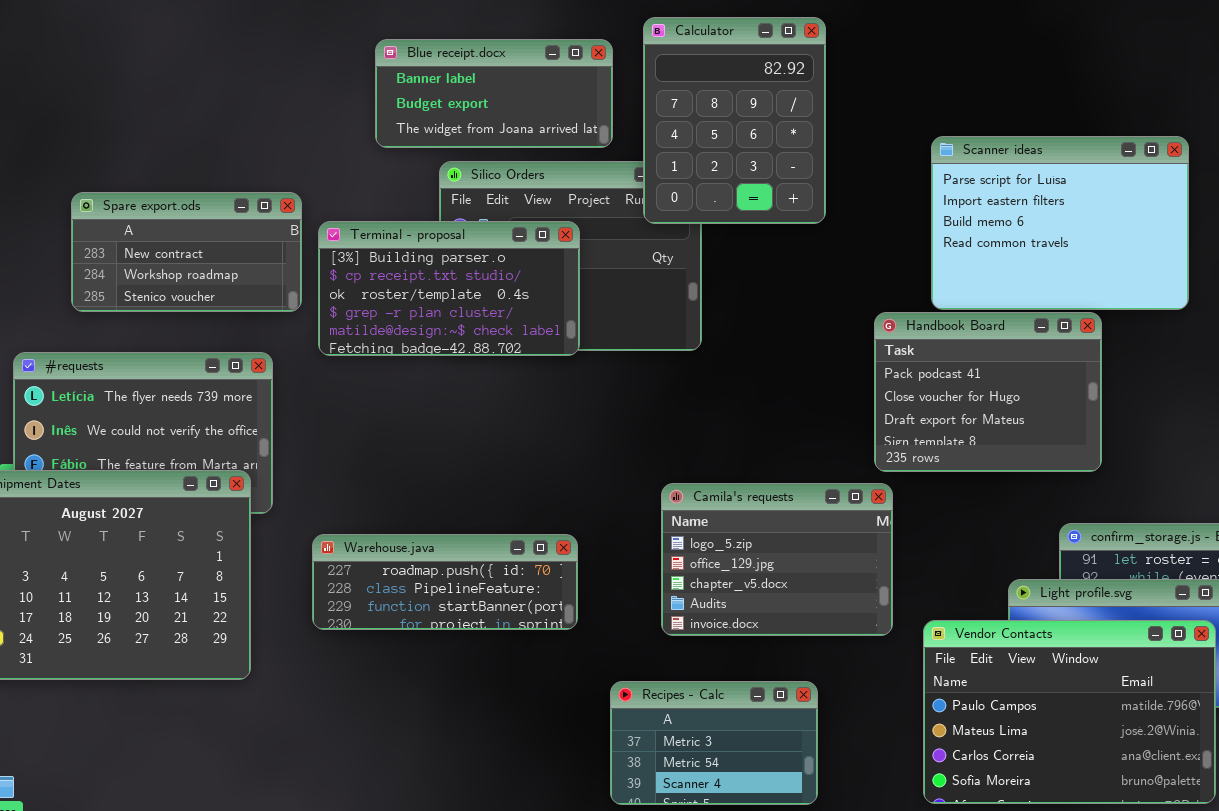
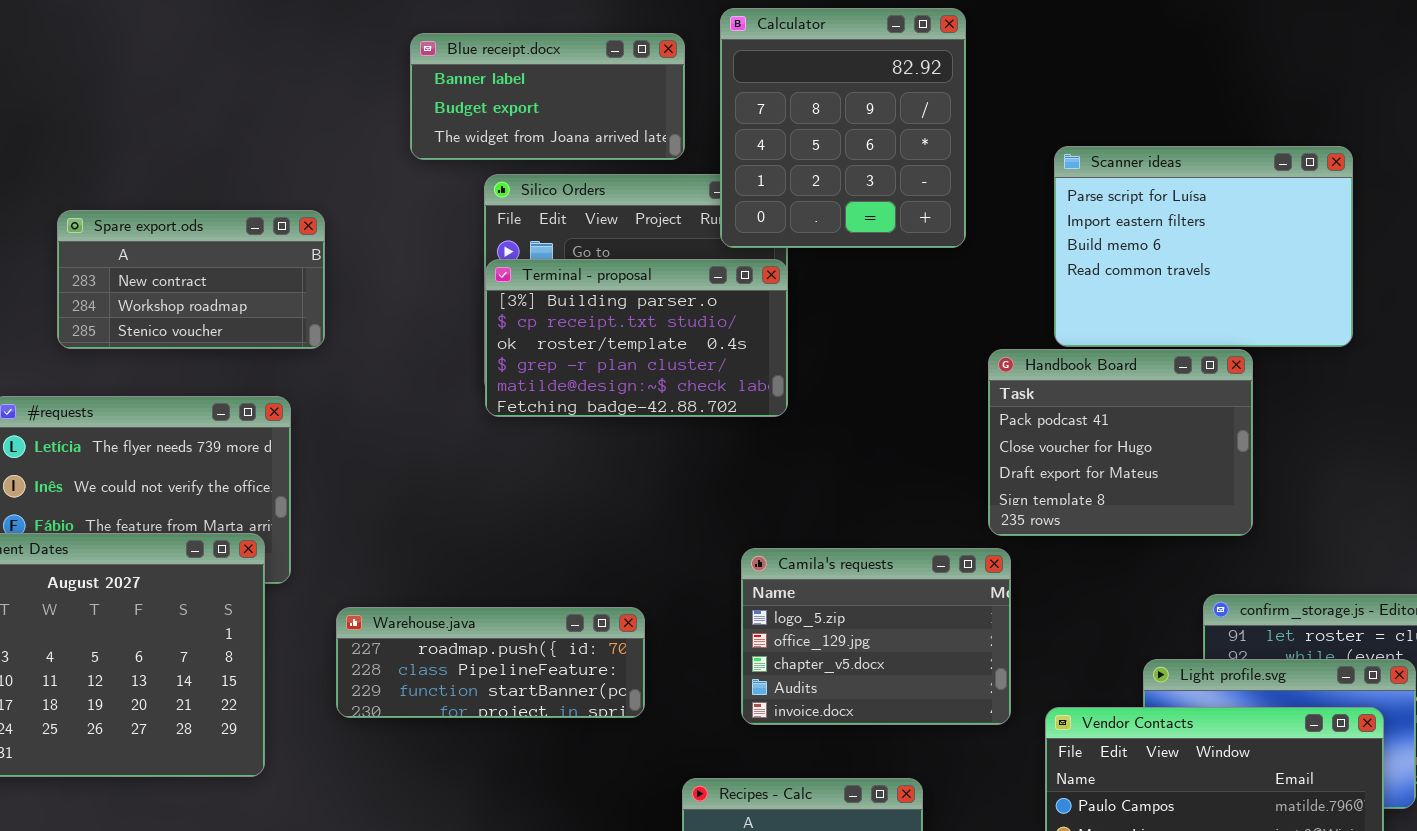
Calculator: [643,17,826,224] -> [720,8,966,248], resized
Terminal - proposal: [318,221,580,356] -> [485,259,788,417], moved

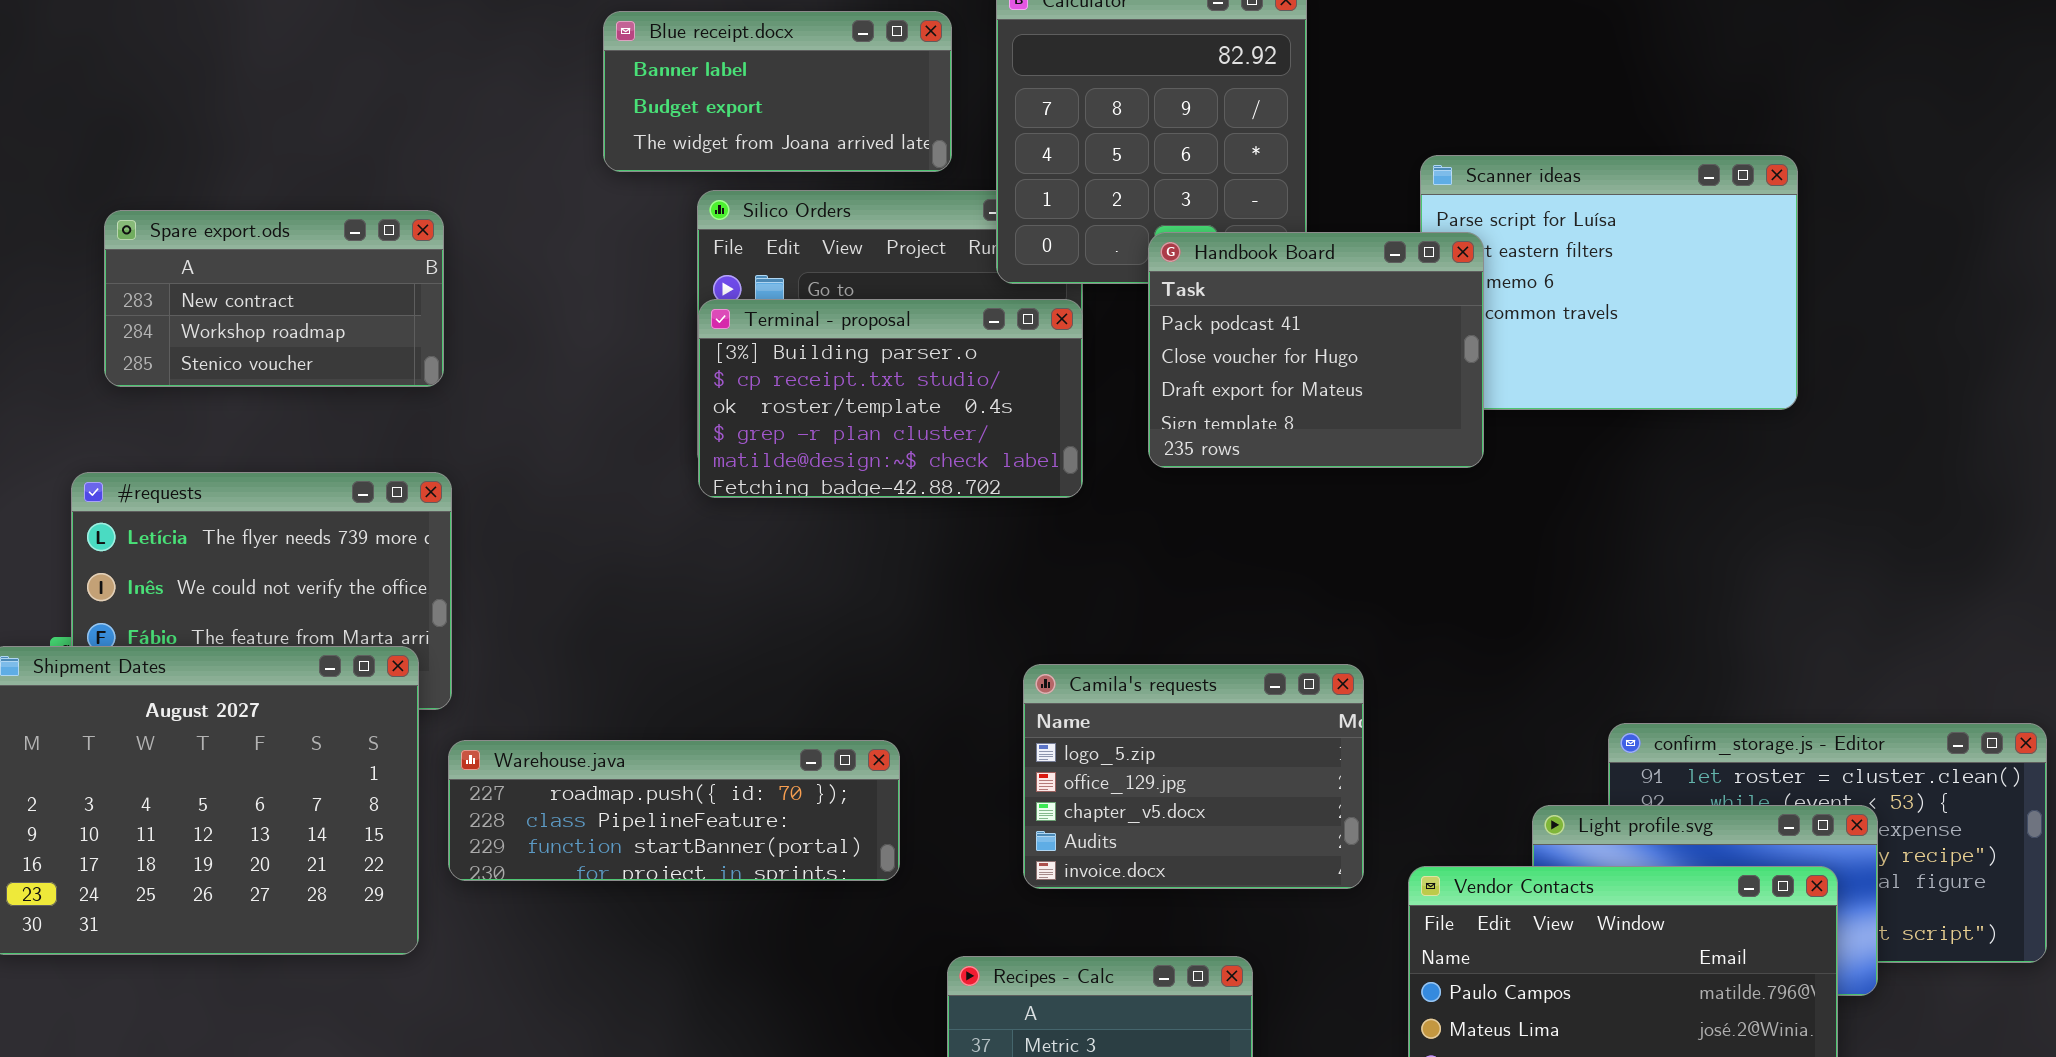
Spare export.ods: [57,210,325,349] -> [104,210,444,387], moved
Handbook Board: [988,349,1253,536] -> [1148,232,1484,468], moved
Warehouse.java: [336,607,645,718] -> [448,740,900,881], resized

